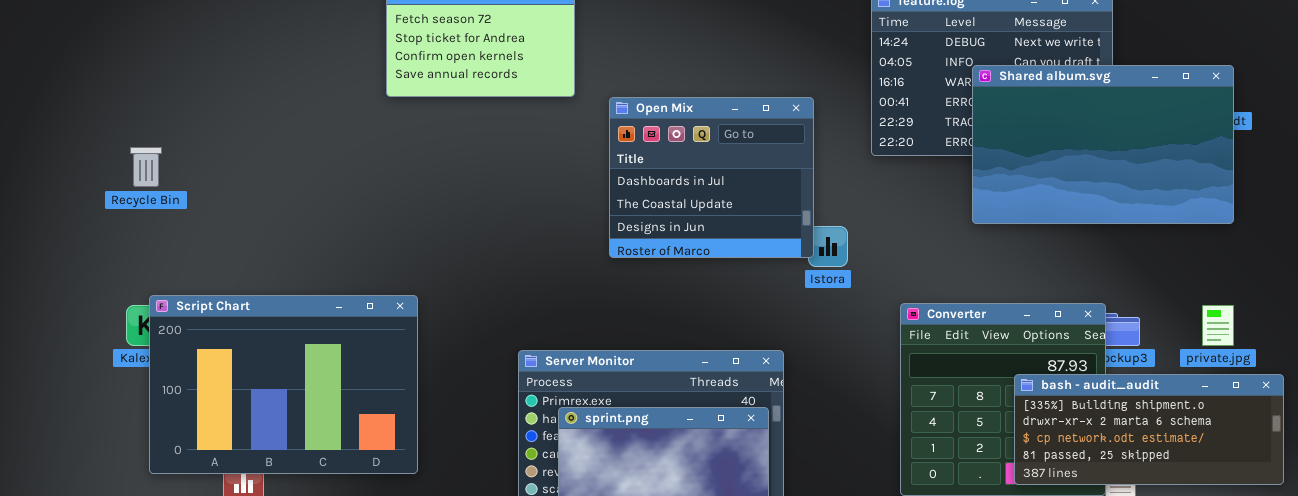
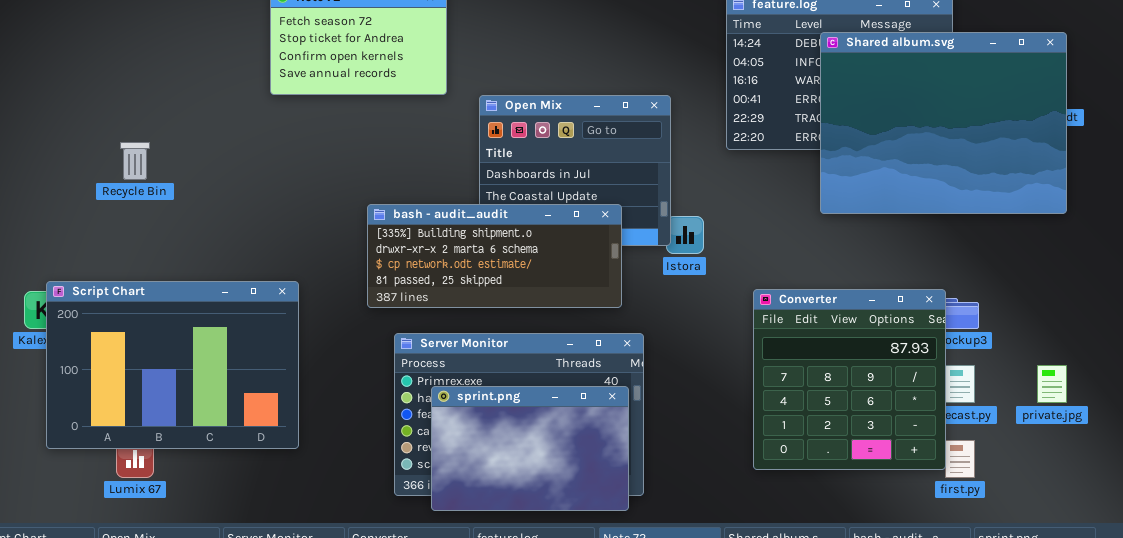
Shared album.svg: [972,65,1234,224] -> [820,32,1067,214], resized
Recycle Bin: [130,147,162,187] -> [120,142,150,180], moved
private.jpg: [1202,305,1234,346] -> [1037,365,1067,403], moved
bash - audit_audit: [1014,374,1284,485] -> [367,204,622,308], moved

